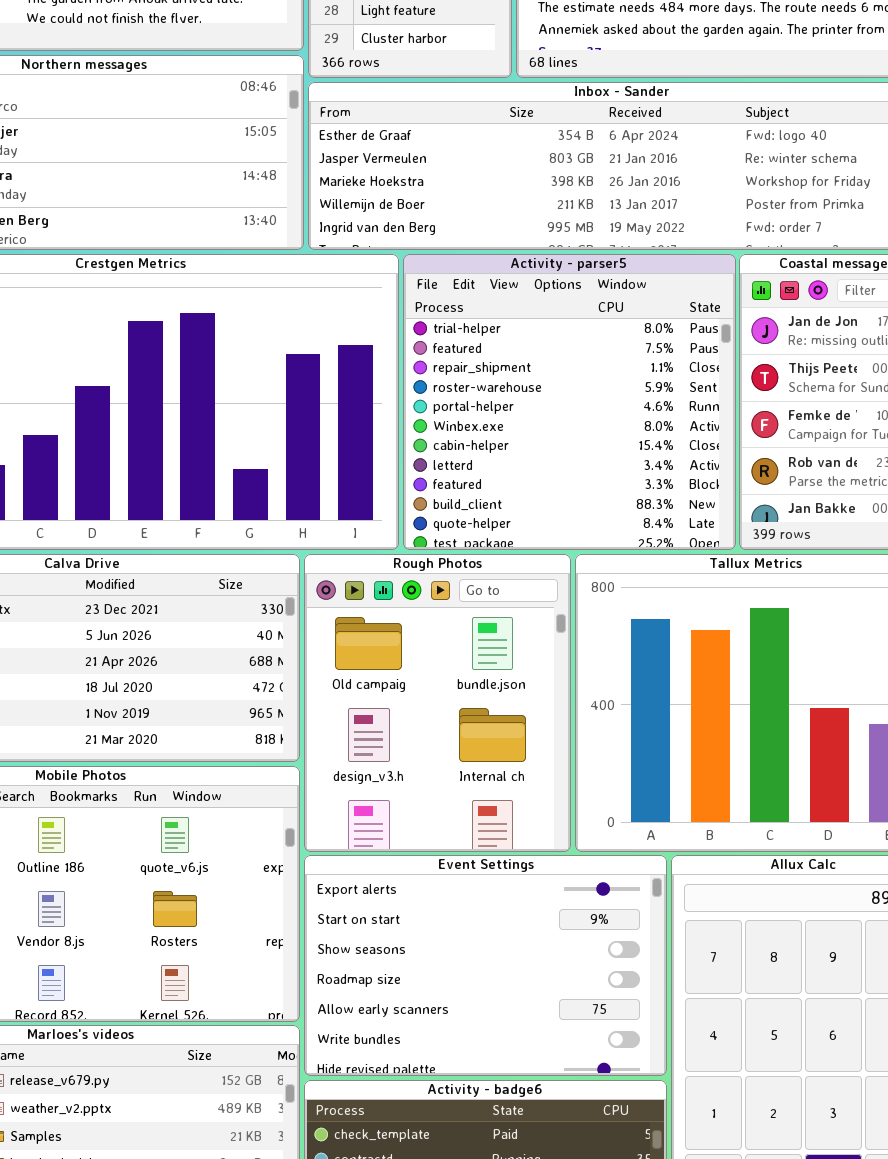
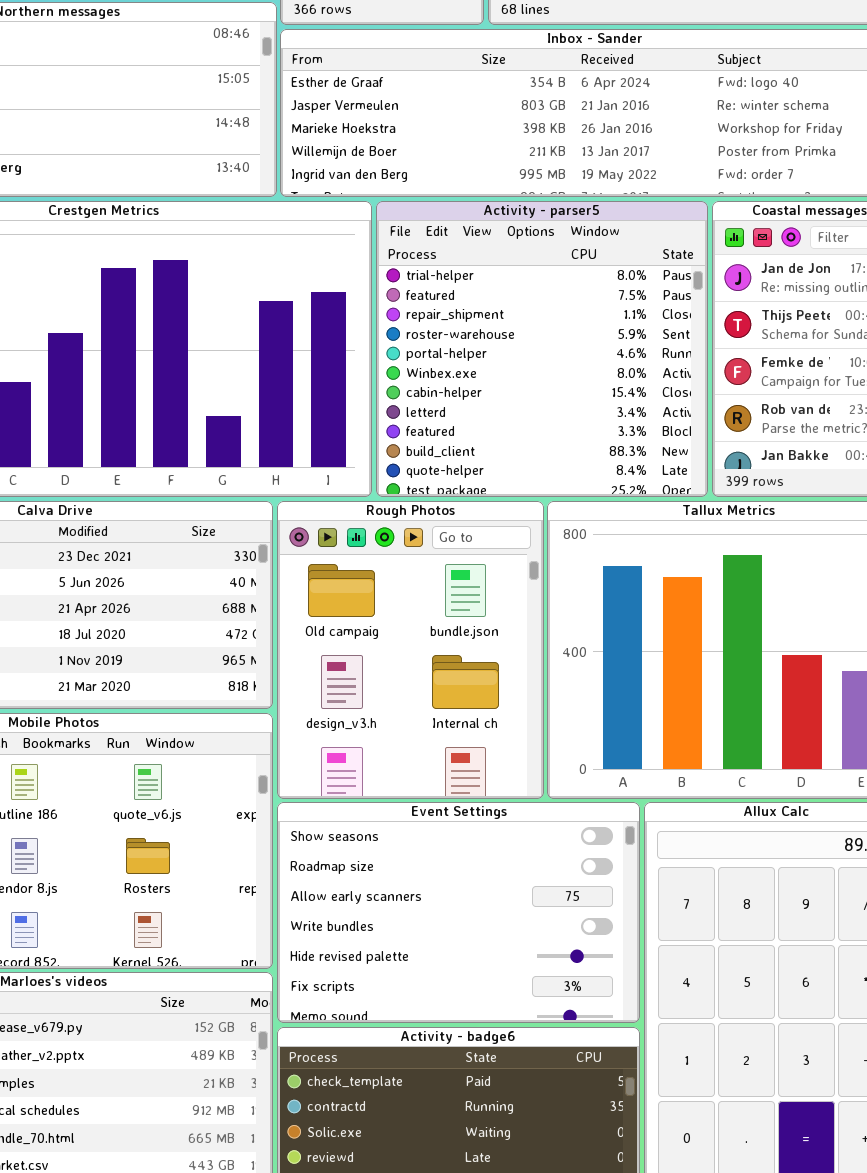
Event Settings: [304,855,667,1076] -> [277,802,640,1023], scrolled down 2 rows

